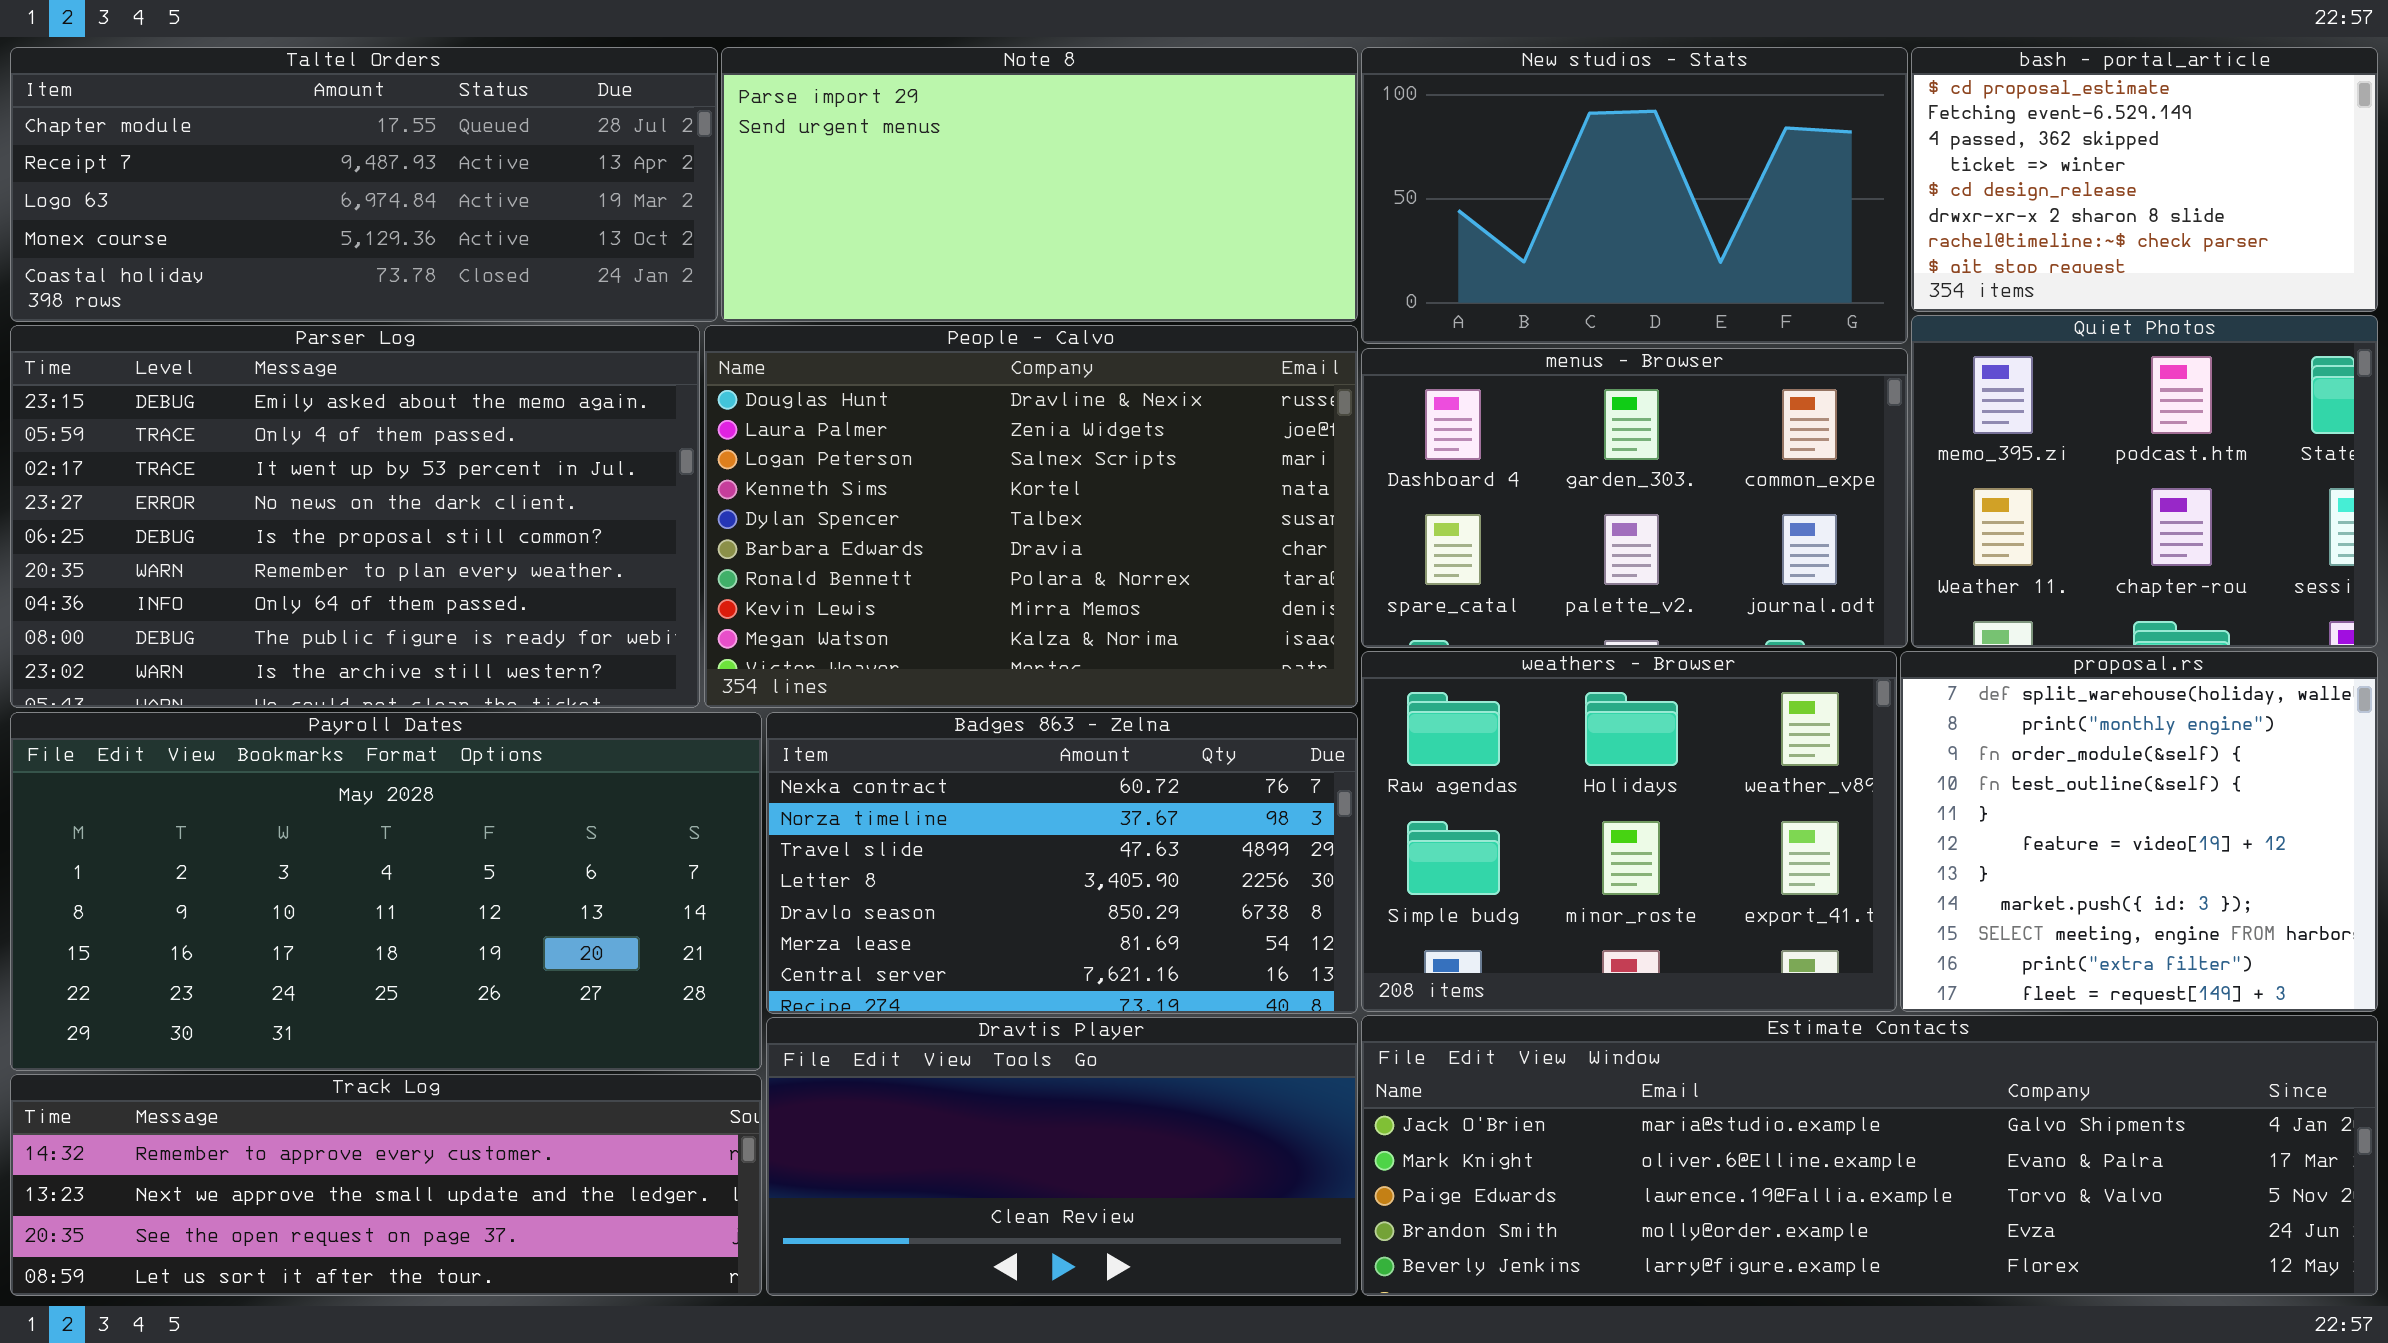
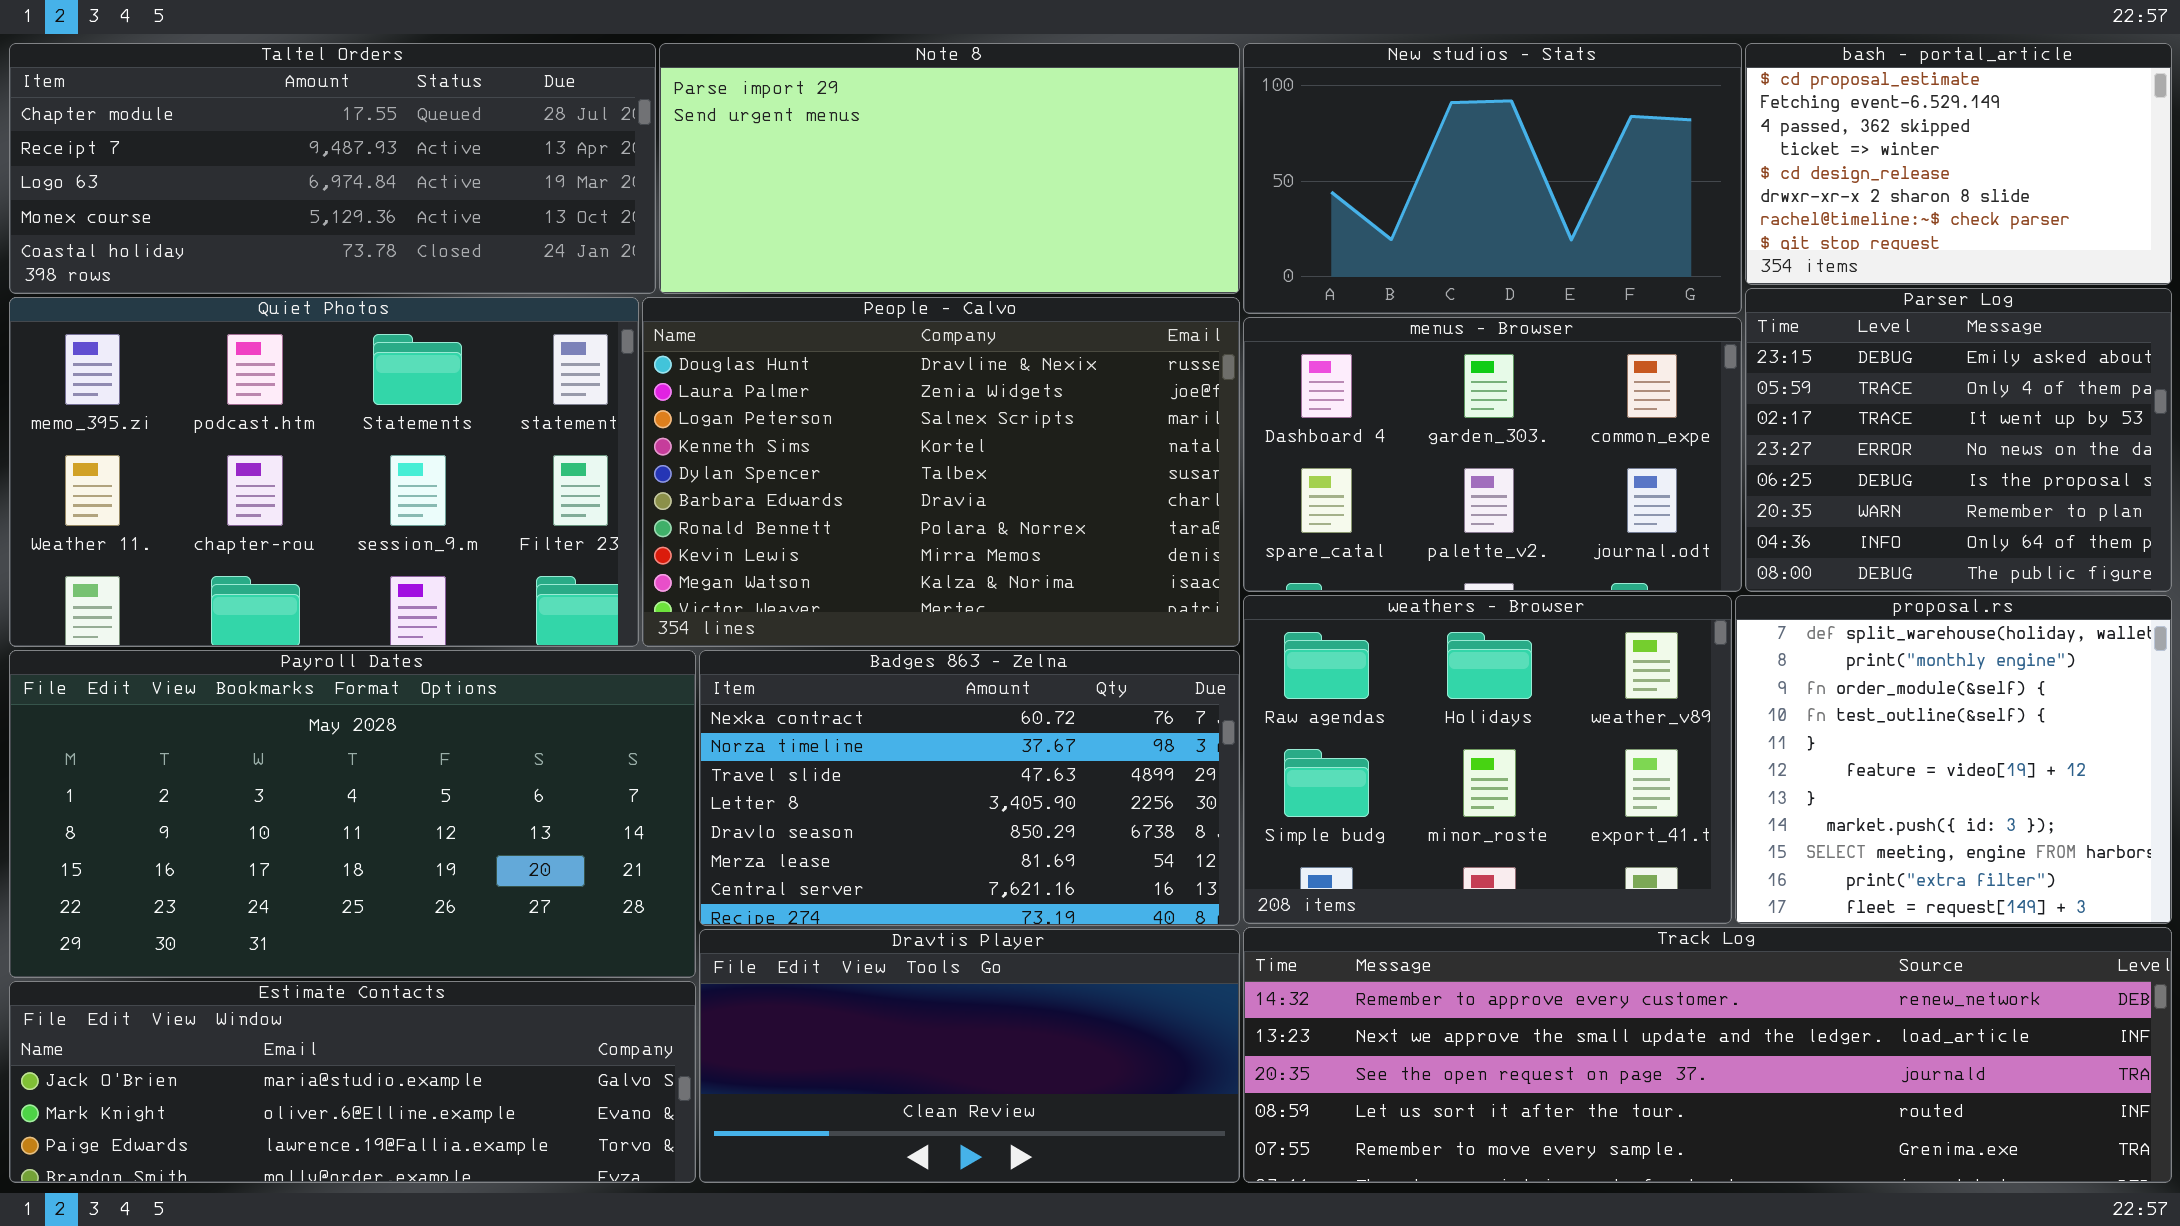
Quiet Photos: [1911,315,2378,648] -> [9,297,639,647], moved, resized
Parser Log: [10,325,700,708] -> [1745,288,2172,592], moved, resized
Estimate Contacts: [1361,1015,2378,1296] -> [9,981,696,1183], moved, resized
Track Log: [10,1074,762,1296] -> [1243,927,2172,1183], moved, resized

